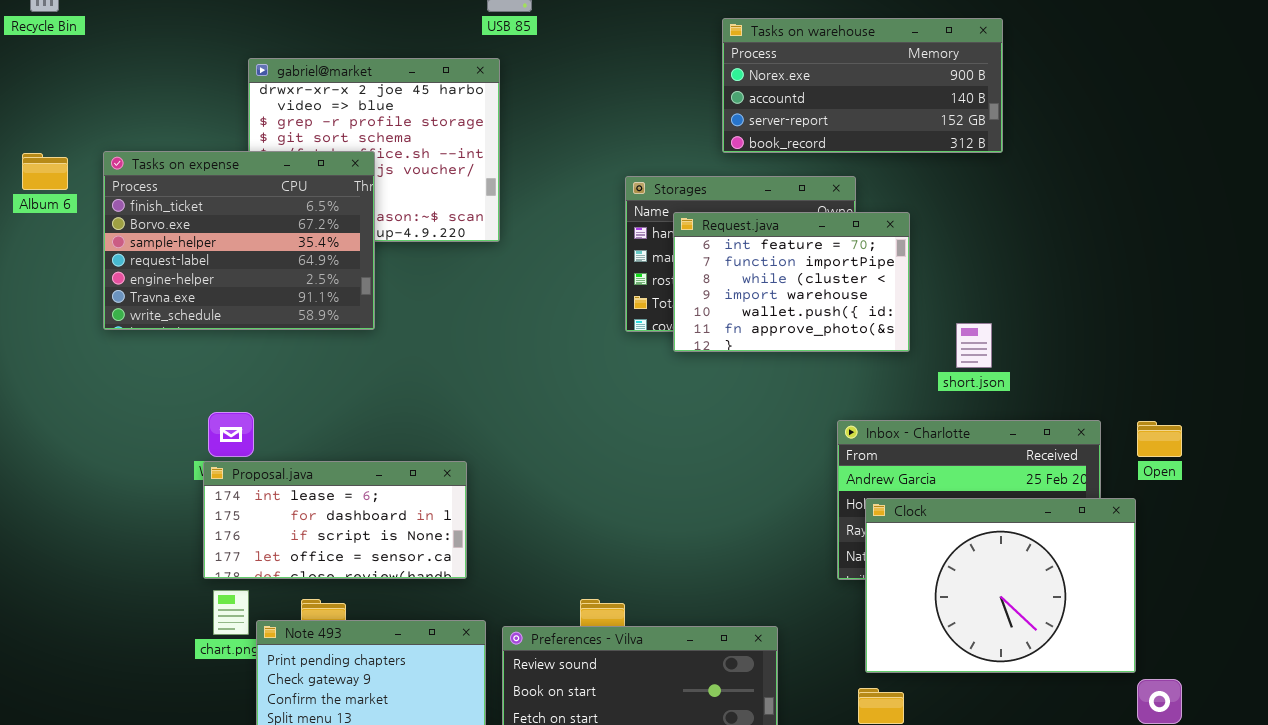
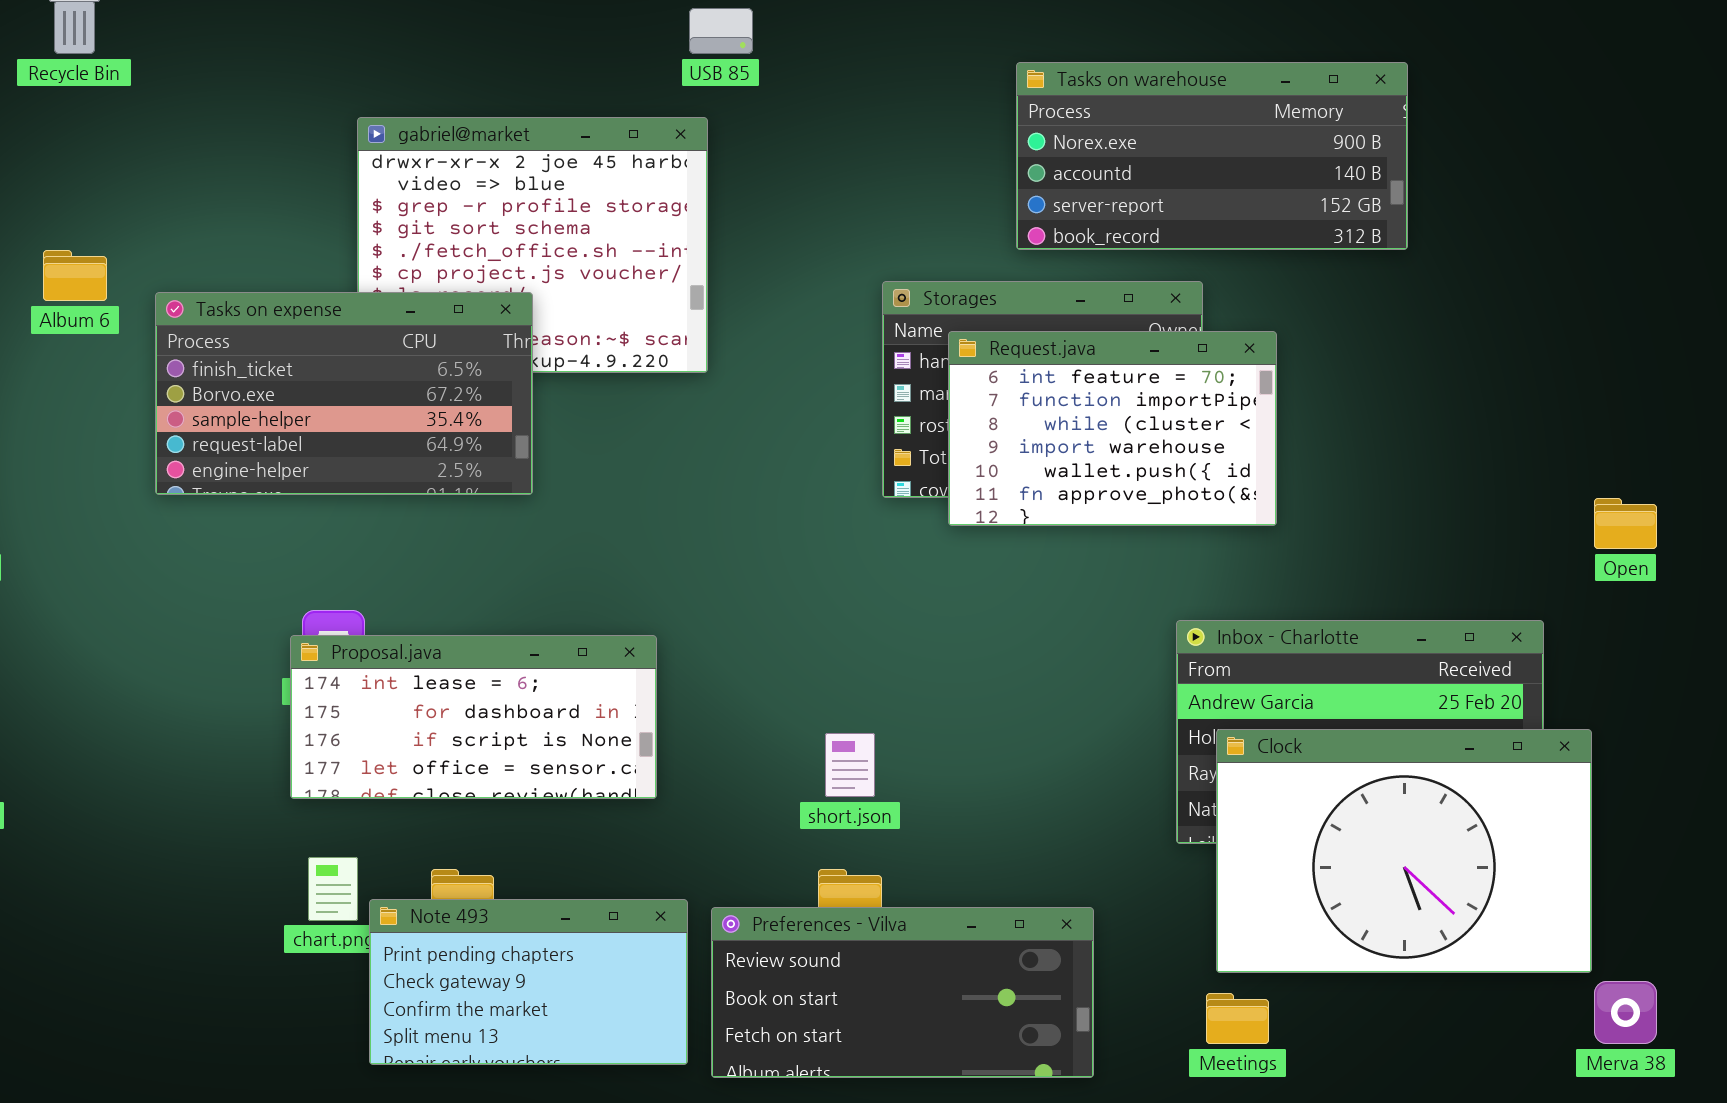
Tasks on expense: [103,151,375,330] -> [155,292,533,495], resized
short.json: [956,323,992,368] -> [825,733,875,797], moved
Open: [1137,421,1182,457] -> [1594,498,1657,549], moved
Proposal.java: [203,461,467,579] -> [290,635,657,799], moved

